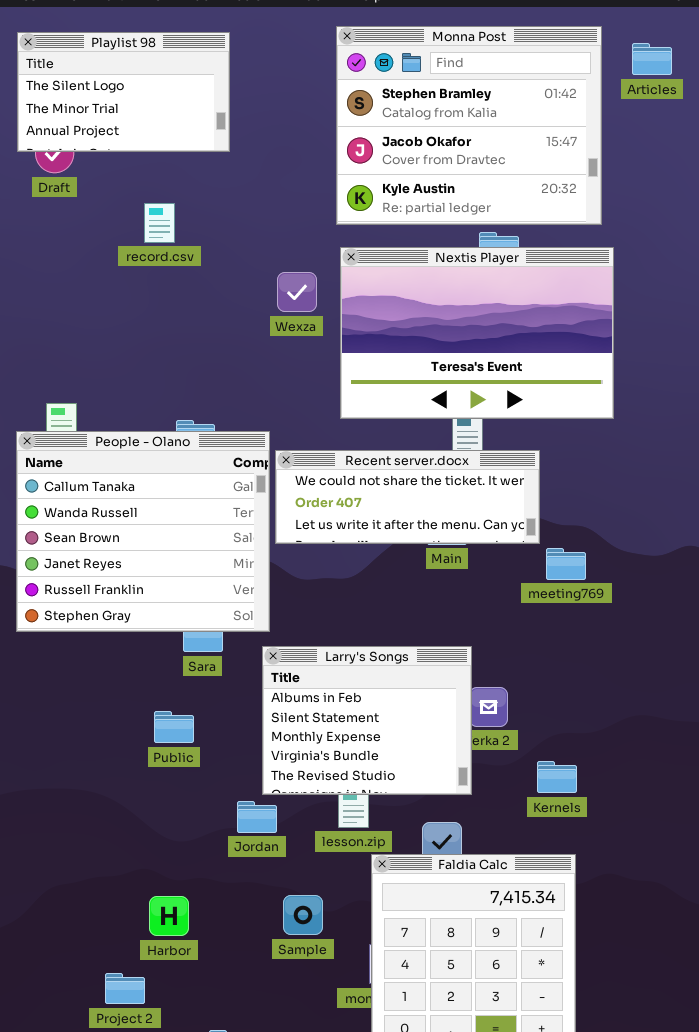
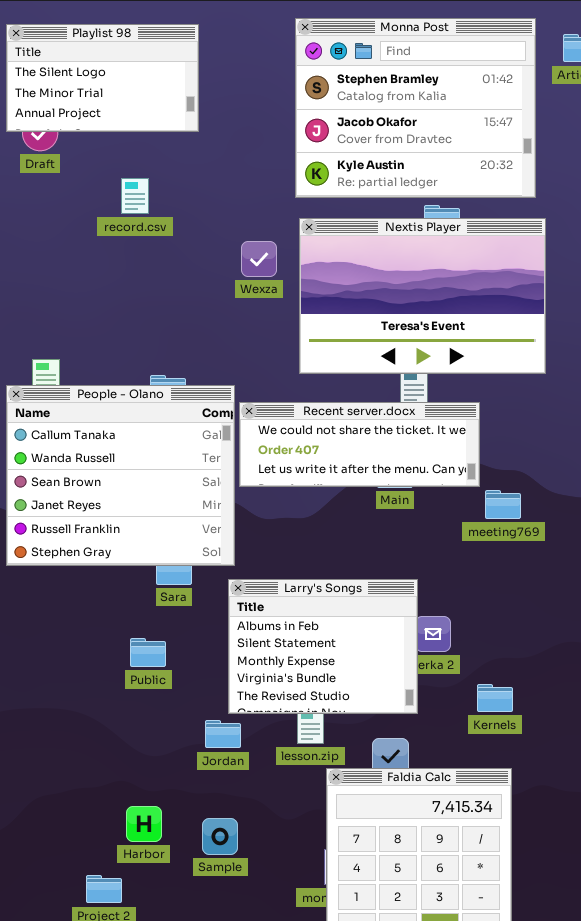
Sample: [283,895,323,935] -> [202,818,238,855], moved

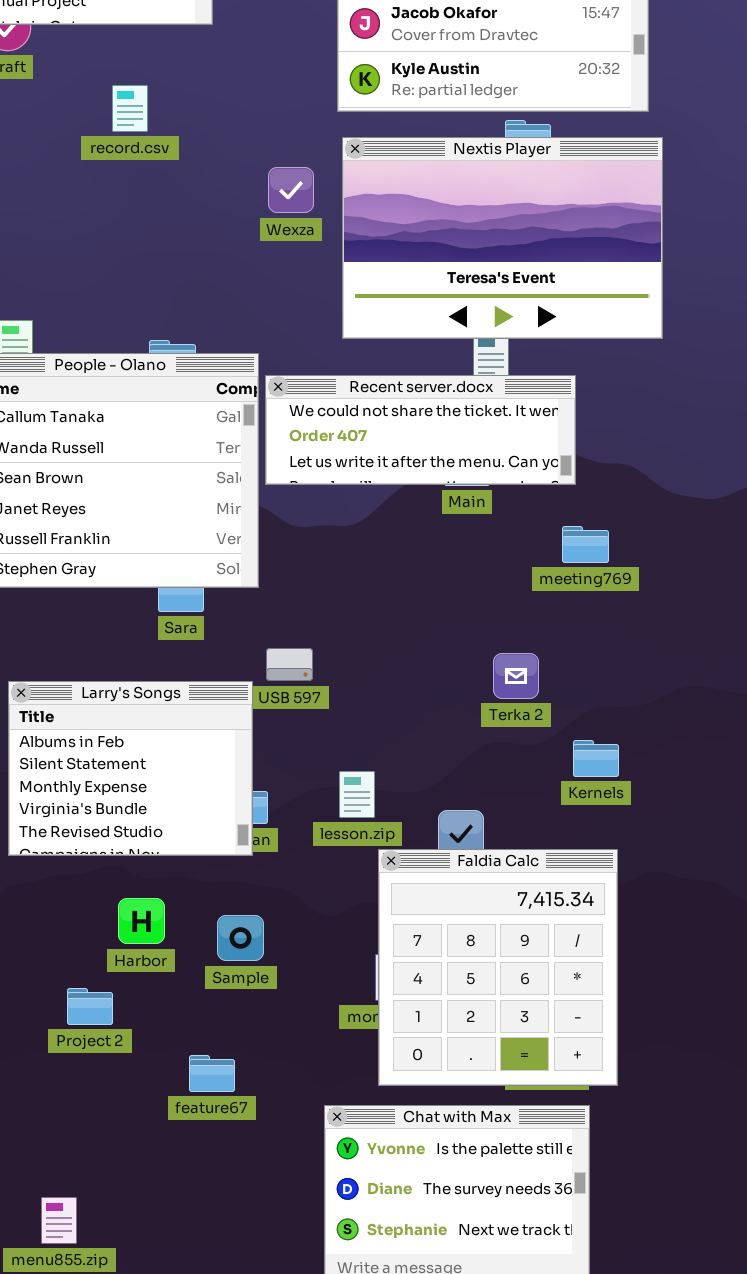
meeting769: [485,490,521,519] -> [562,526,609,563], moved
Larry's Songs: [228,579,418,714] -> [8,681,253,856], moved

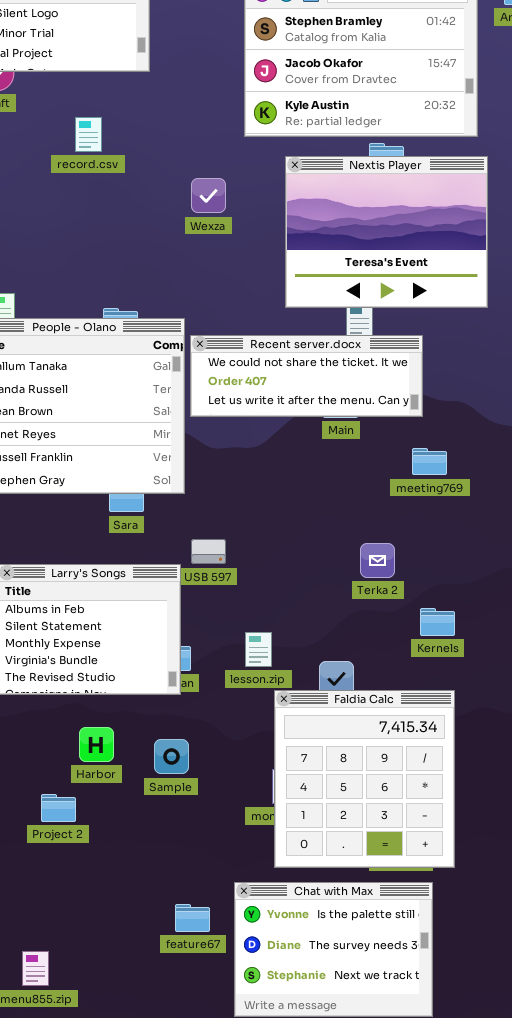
Nextis Player: [342,137,663,339] -> [285,156,488,308], resized
feature67: [189,1055,235,1092] -> [175,904,210,932], moved

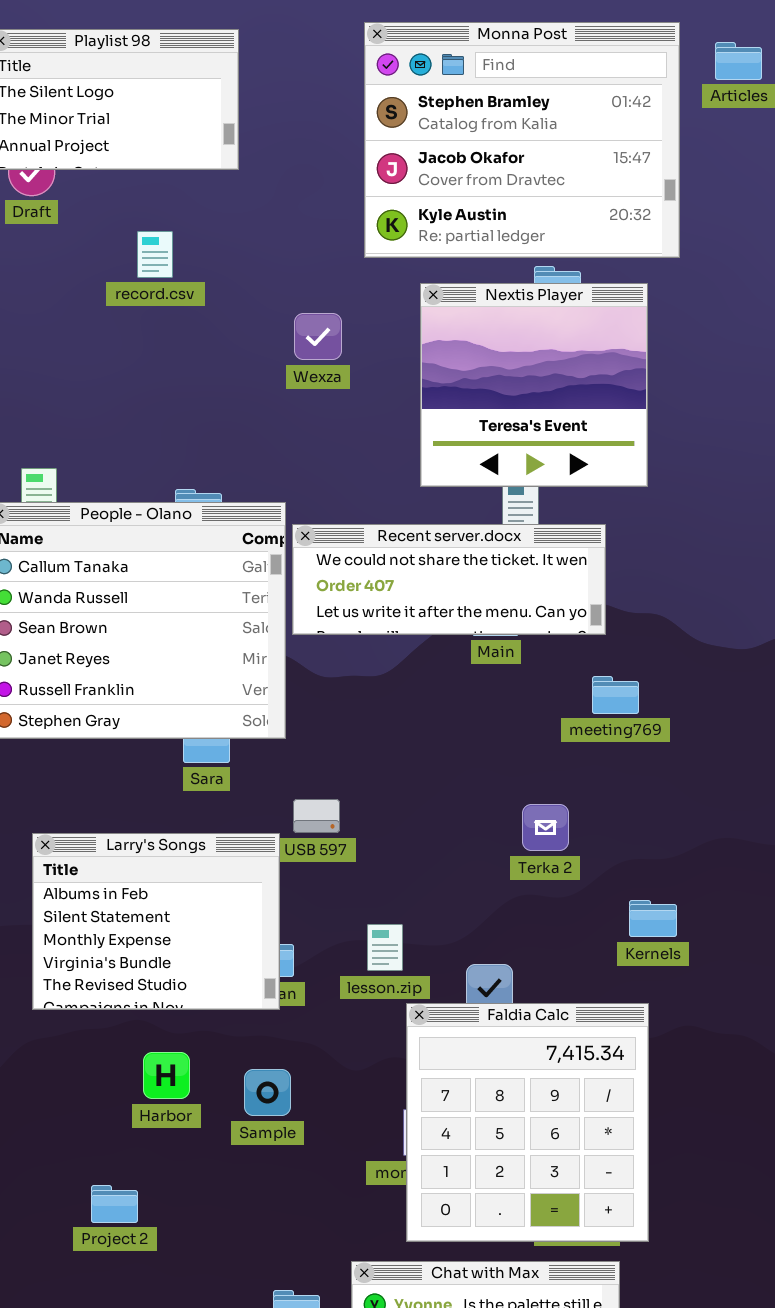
Nextis Player: [285,156,488,308] -> [420,283,648,487], resized
Kernels: [420,608,455,636] -> [629,900,677,937], moved
Project 2: [41,794,76,822] -> [91,1185,138,1223], moved

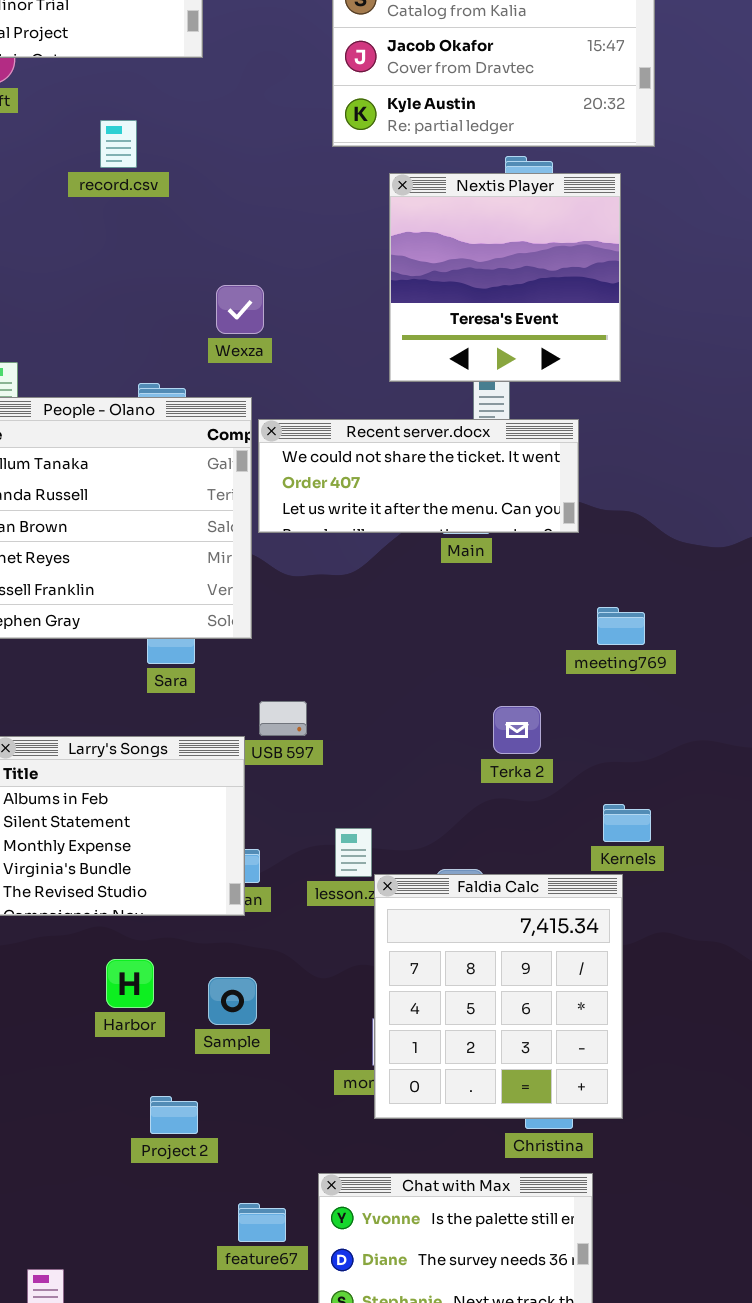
Wexza: [294,313,342,360] -> [216,285,264,334], moved
meeting769: [592,676,639,714] -> [597,607,645,645], moved
Faldia Calc: [406,1003,649,1242] -> [374,874,623,1119], moved
Project 2: [91,1185,138,1223] -> [150,1096,198,1134], moved

